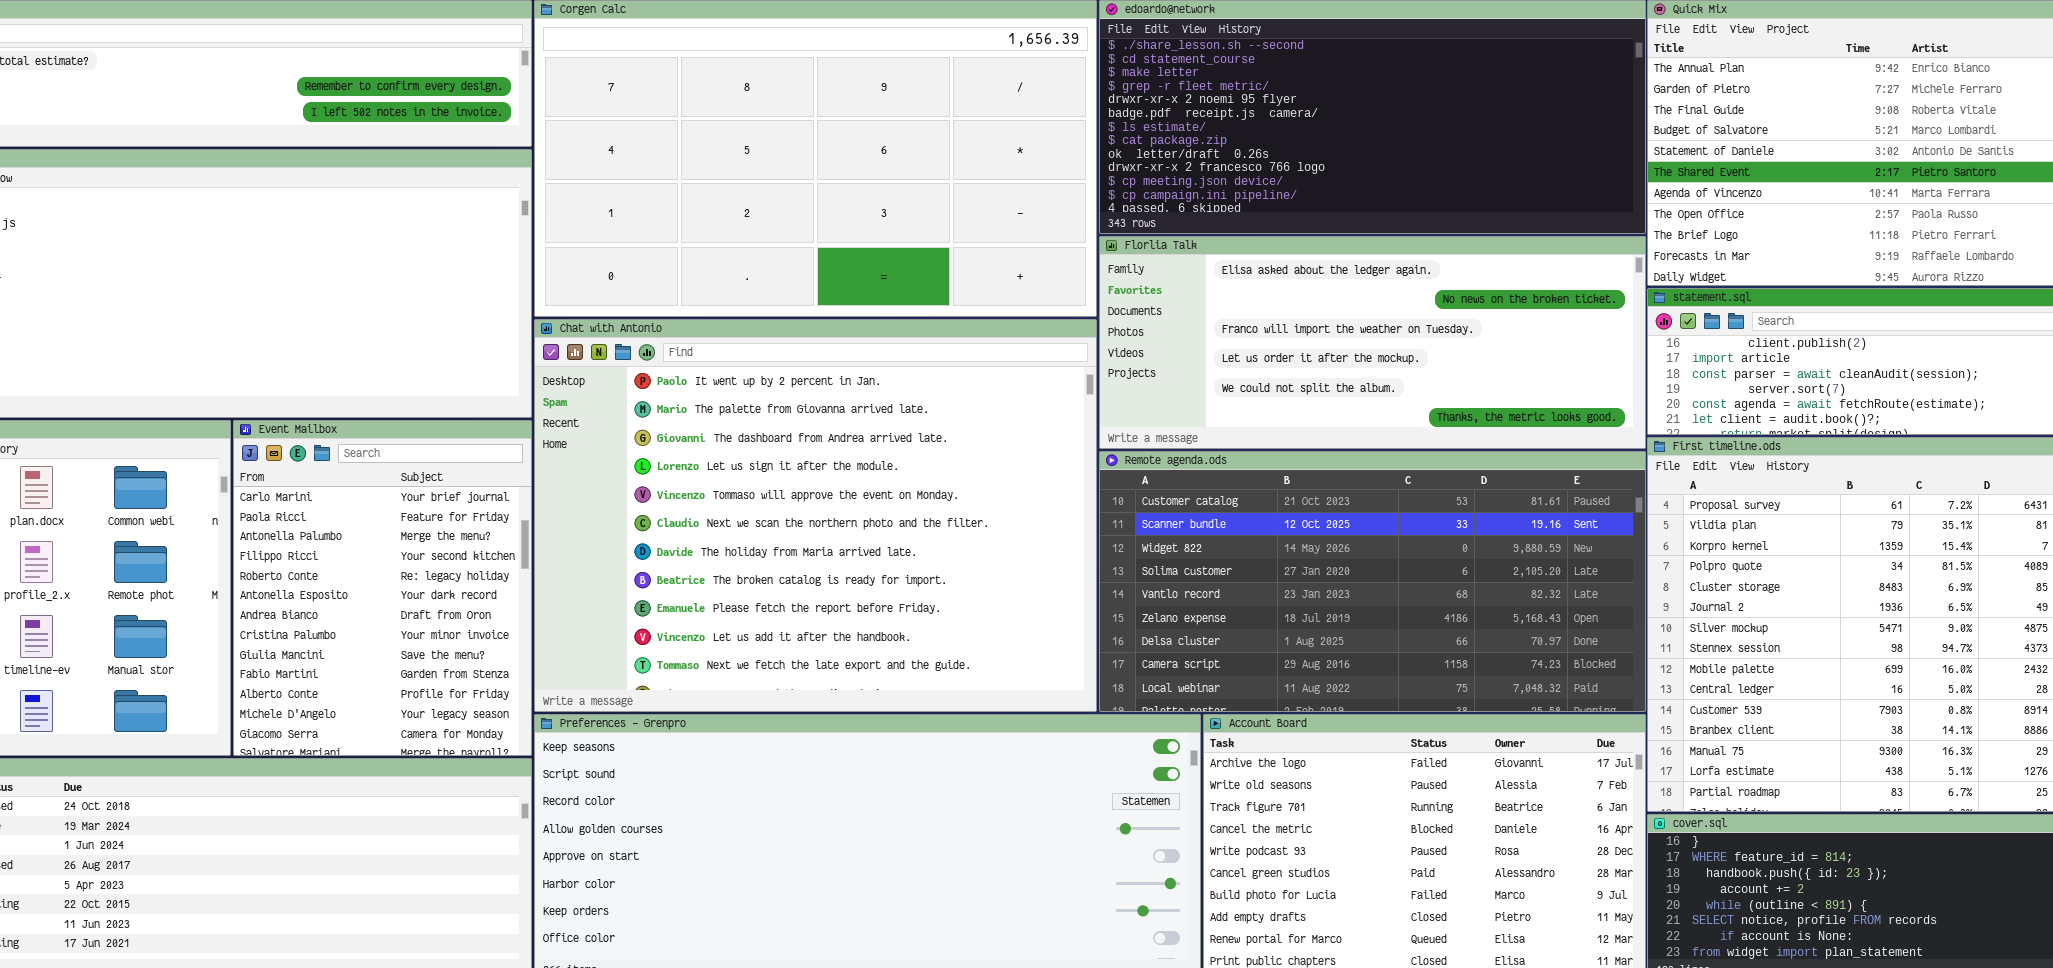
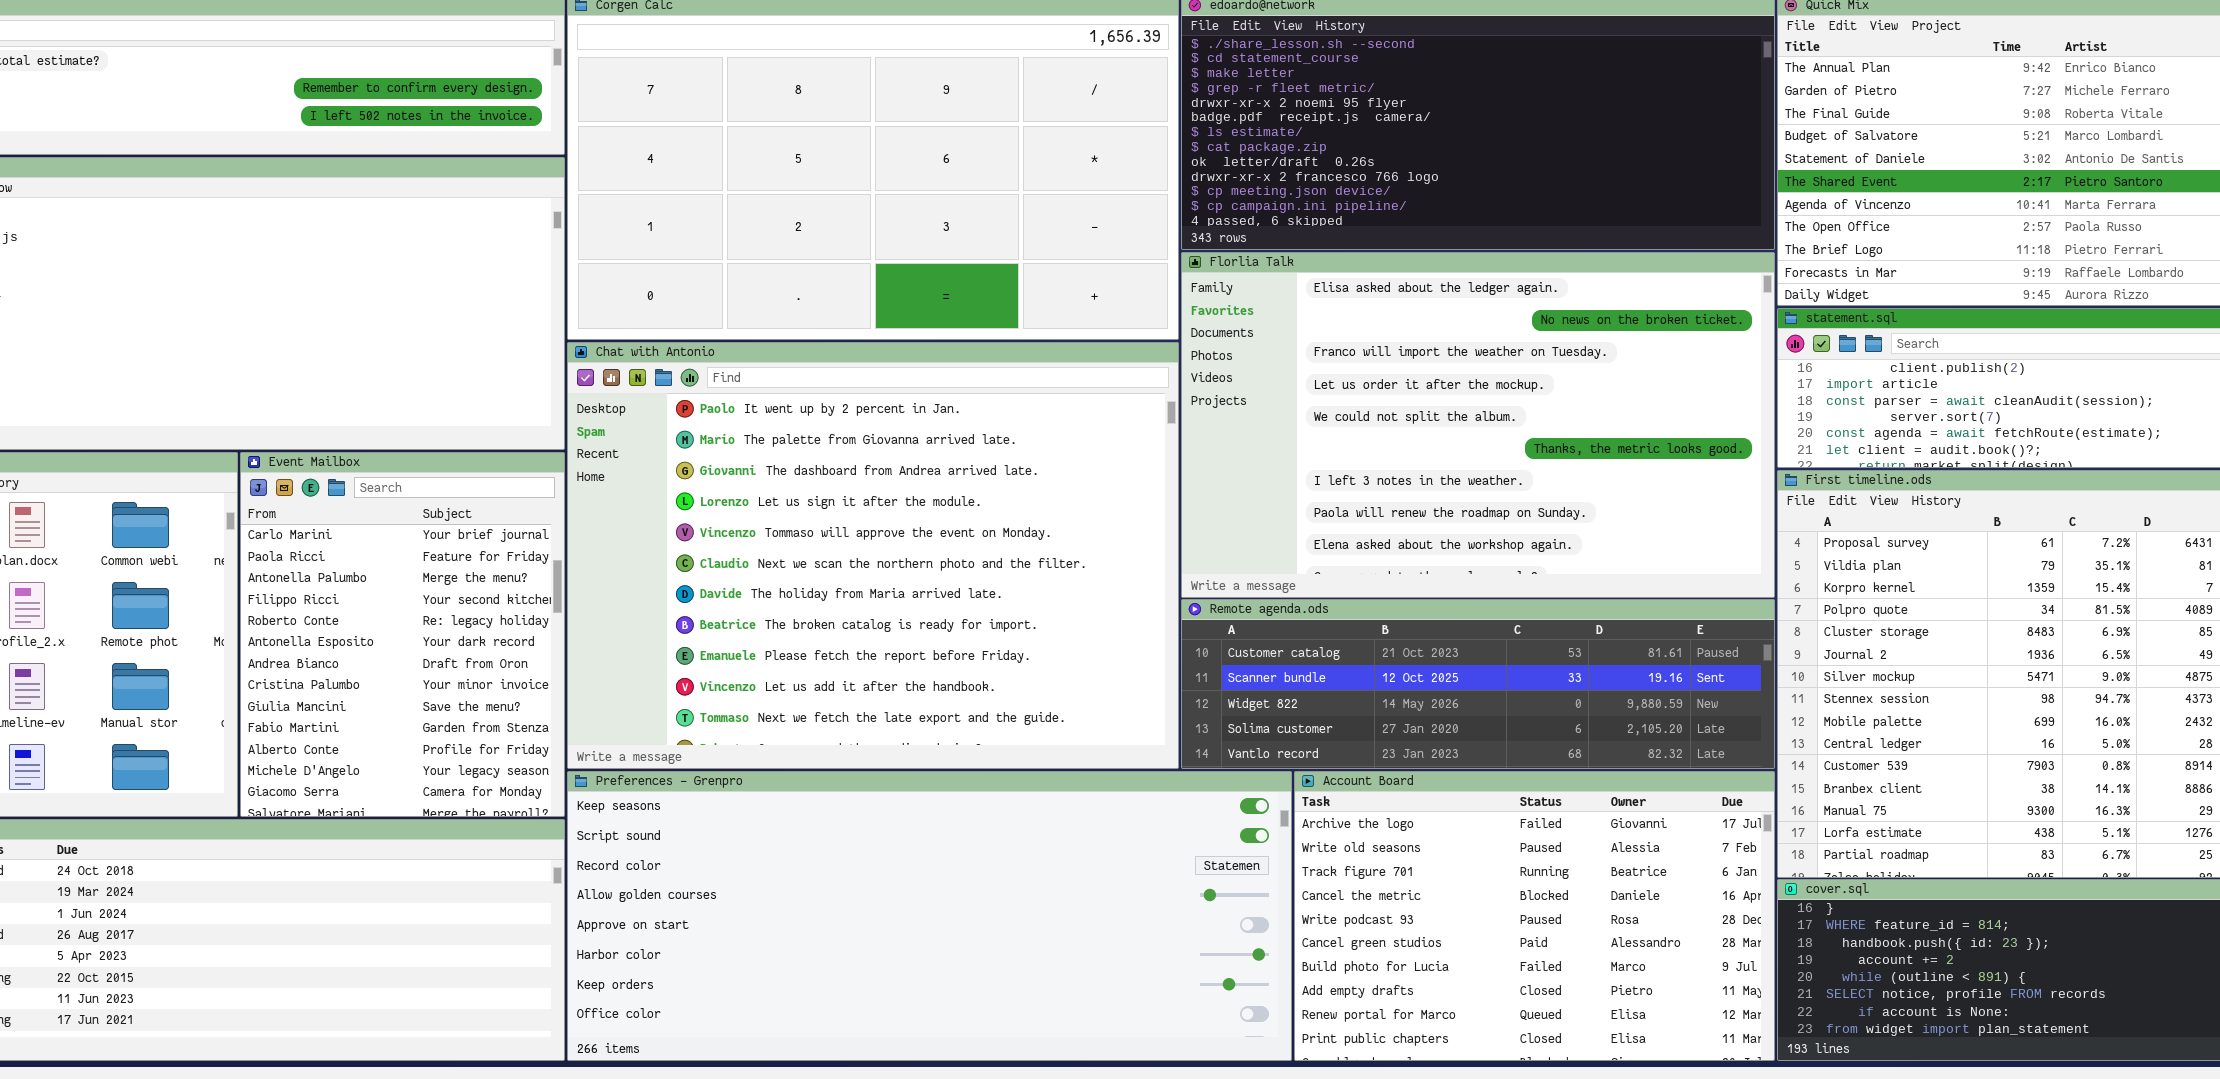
Florlia Talk: [1099,236,1646,449] -> [1181,252,1775,598], resized
Remote agenda.ods: [1099,451,1646,712] -> [1181,599,1775,769], resized

